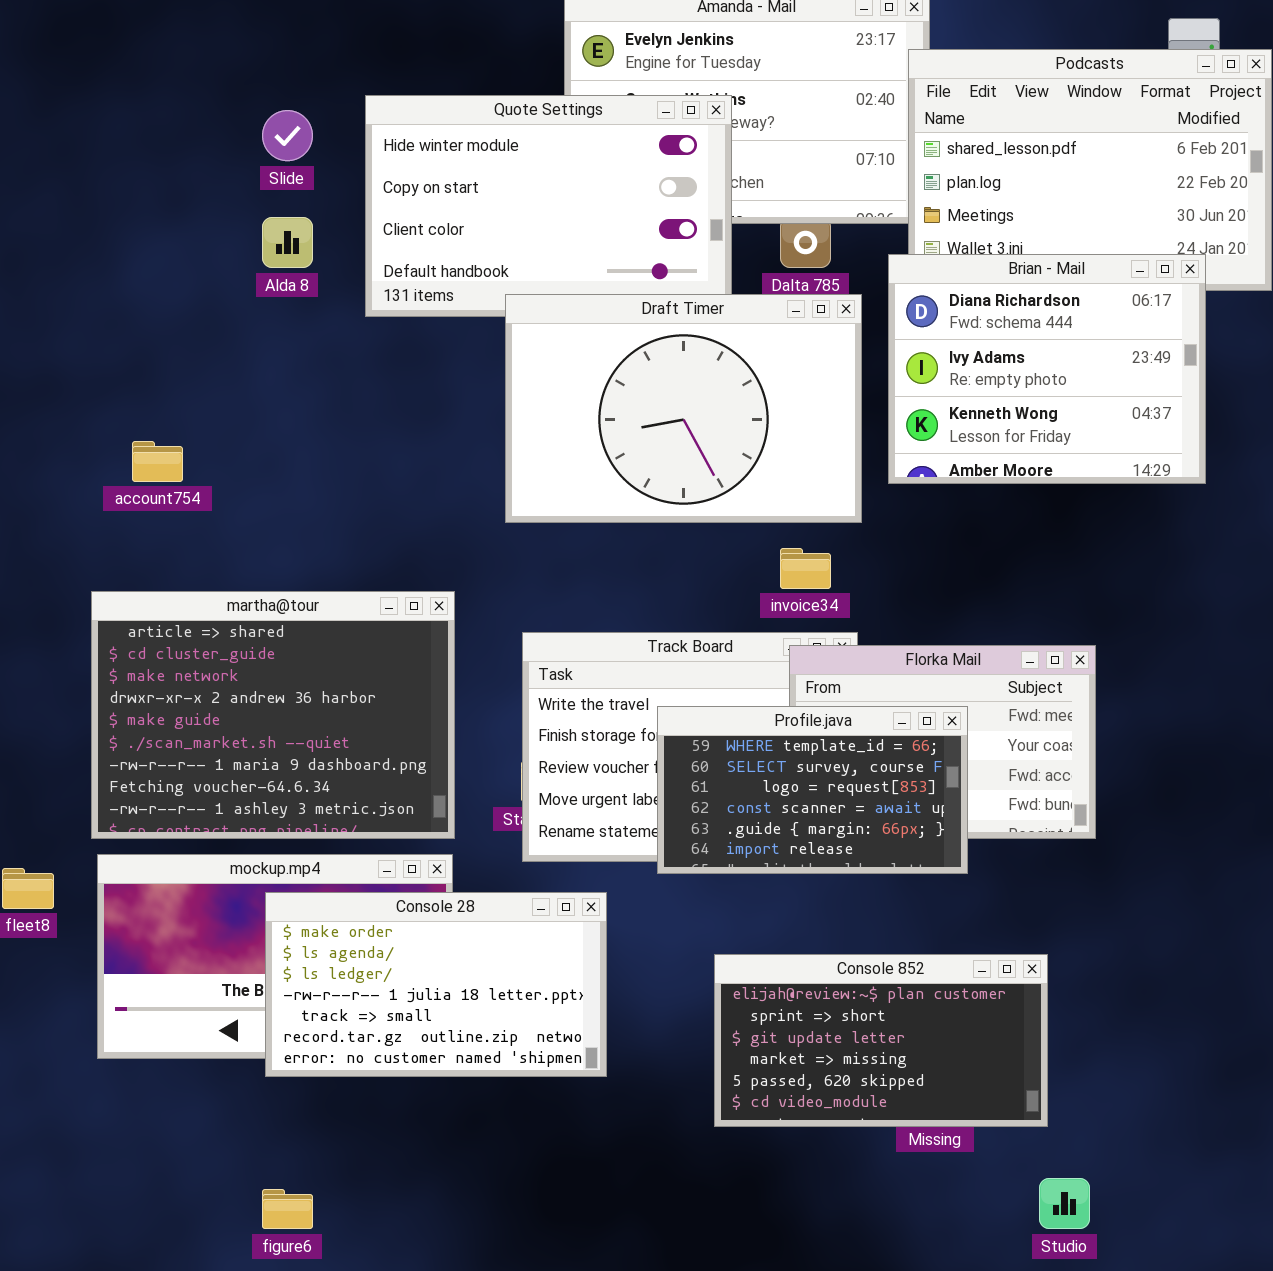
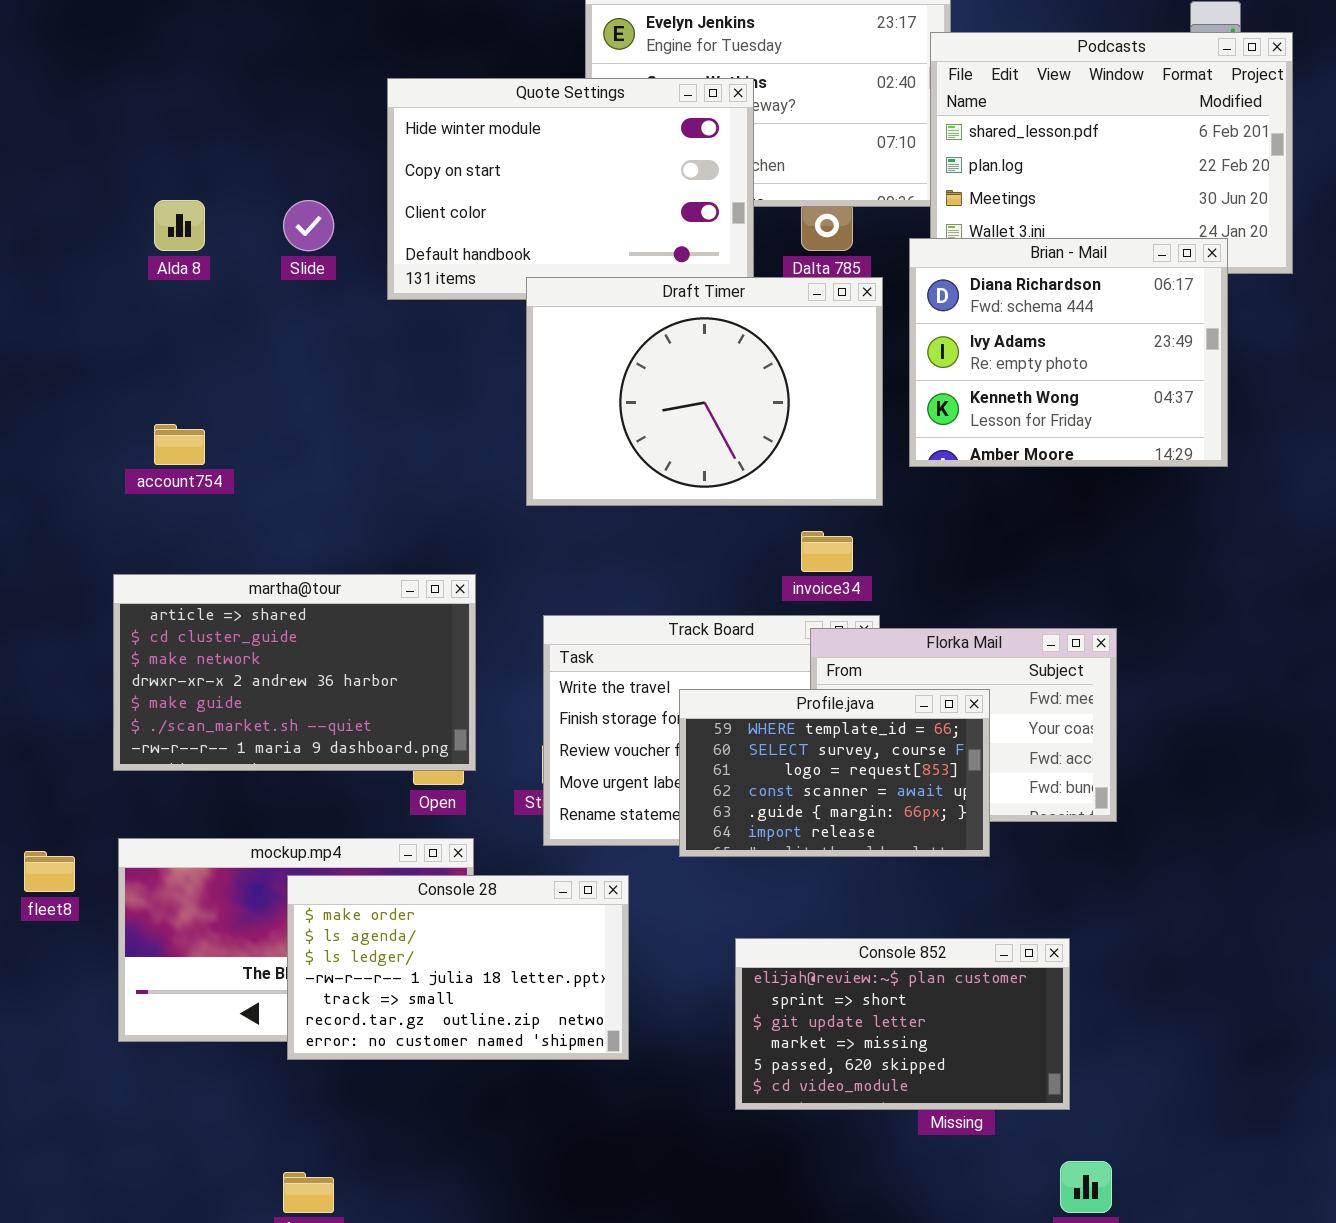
Slide: [262,110,313,161] -> [283,200,334,251], moved
Alda 8: [262,217,313,268] -> [154,200,205,251], moved
martha@tour: [91,591,455,839] -> [113,574,476,771], resized

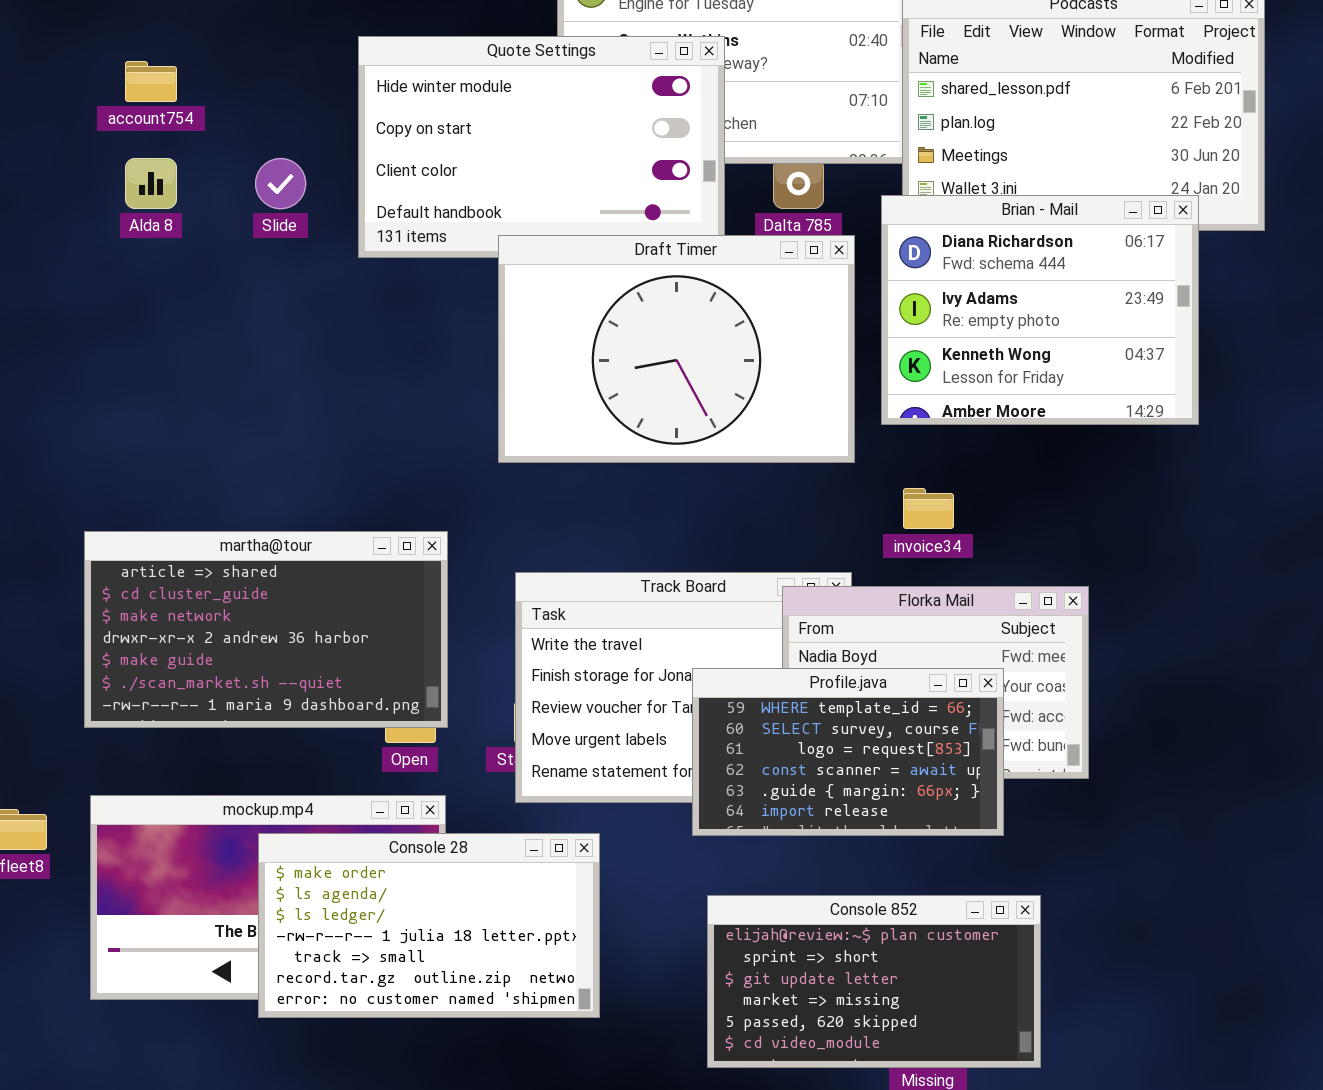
account754: [154,424,205,465] -> [125,61,177,102], moved
invoice34: [801,531,853,572] -> [903,488,954,529], moved
Profile.java: [679,689,990,857] -> [692,668,1004,836], moved

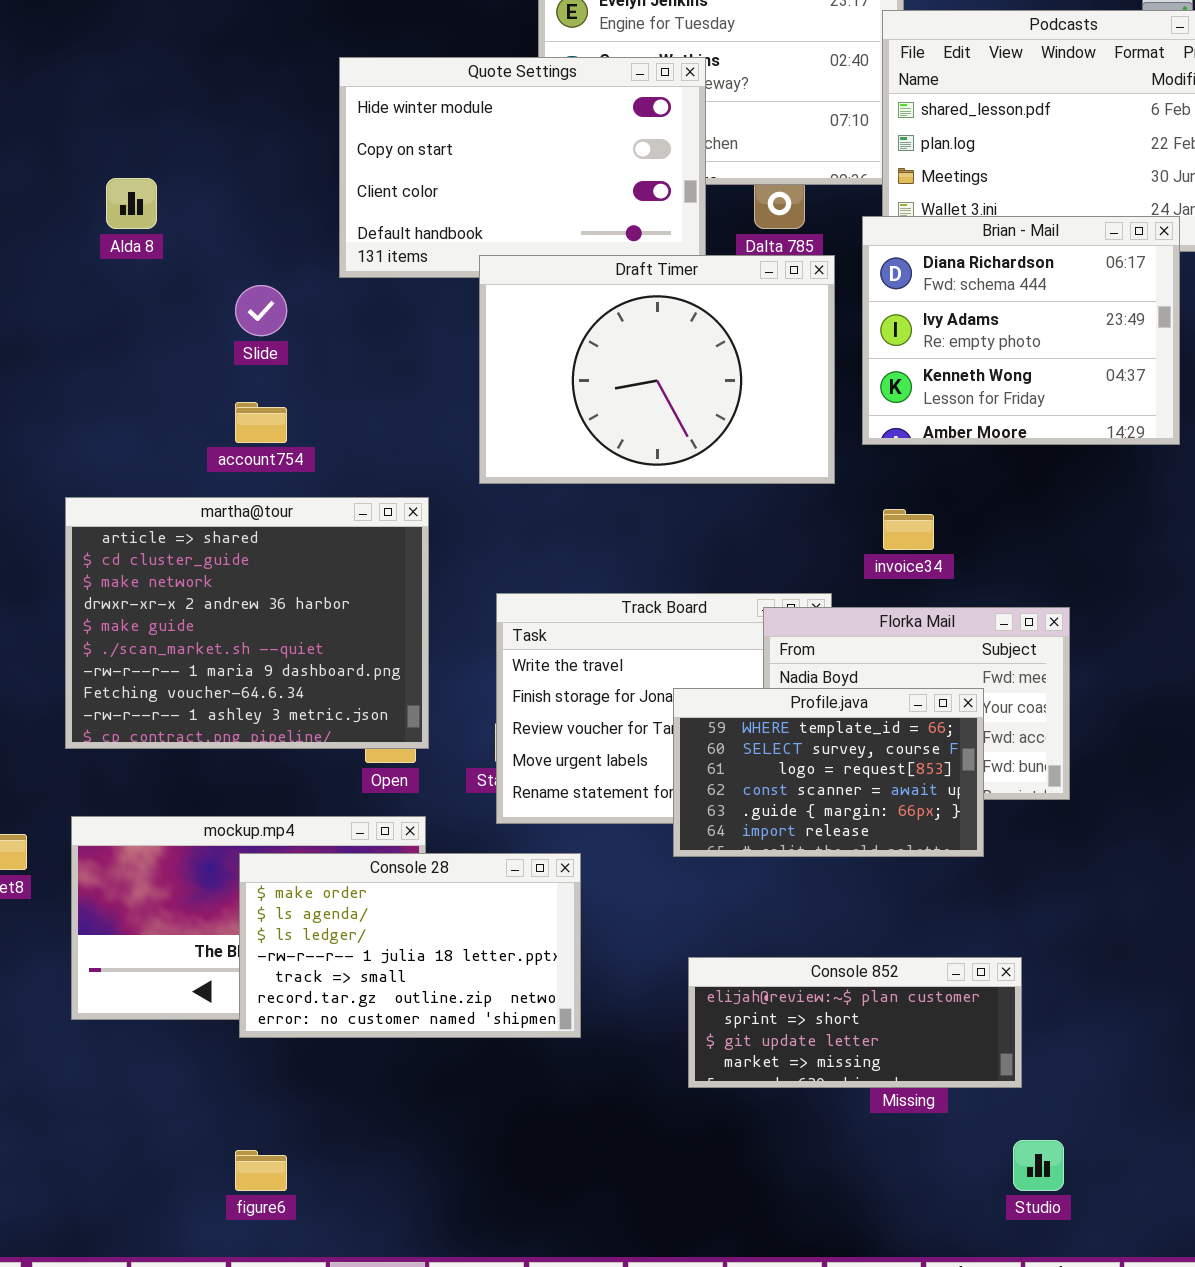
account754: [125,61,177,102] -> [235,402,287,443], moved
Slide: [255,158,306,209] -> [235,285,287,336], moved
martha@tour: [84,531,448,728] -> [65,497,429,749], resized
Console 852: [707,895,1041,1068] -> [688,957,1022,1088], resized

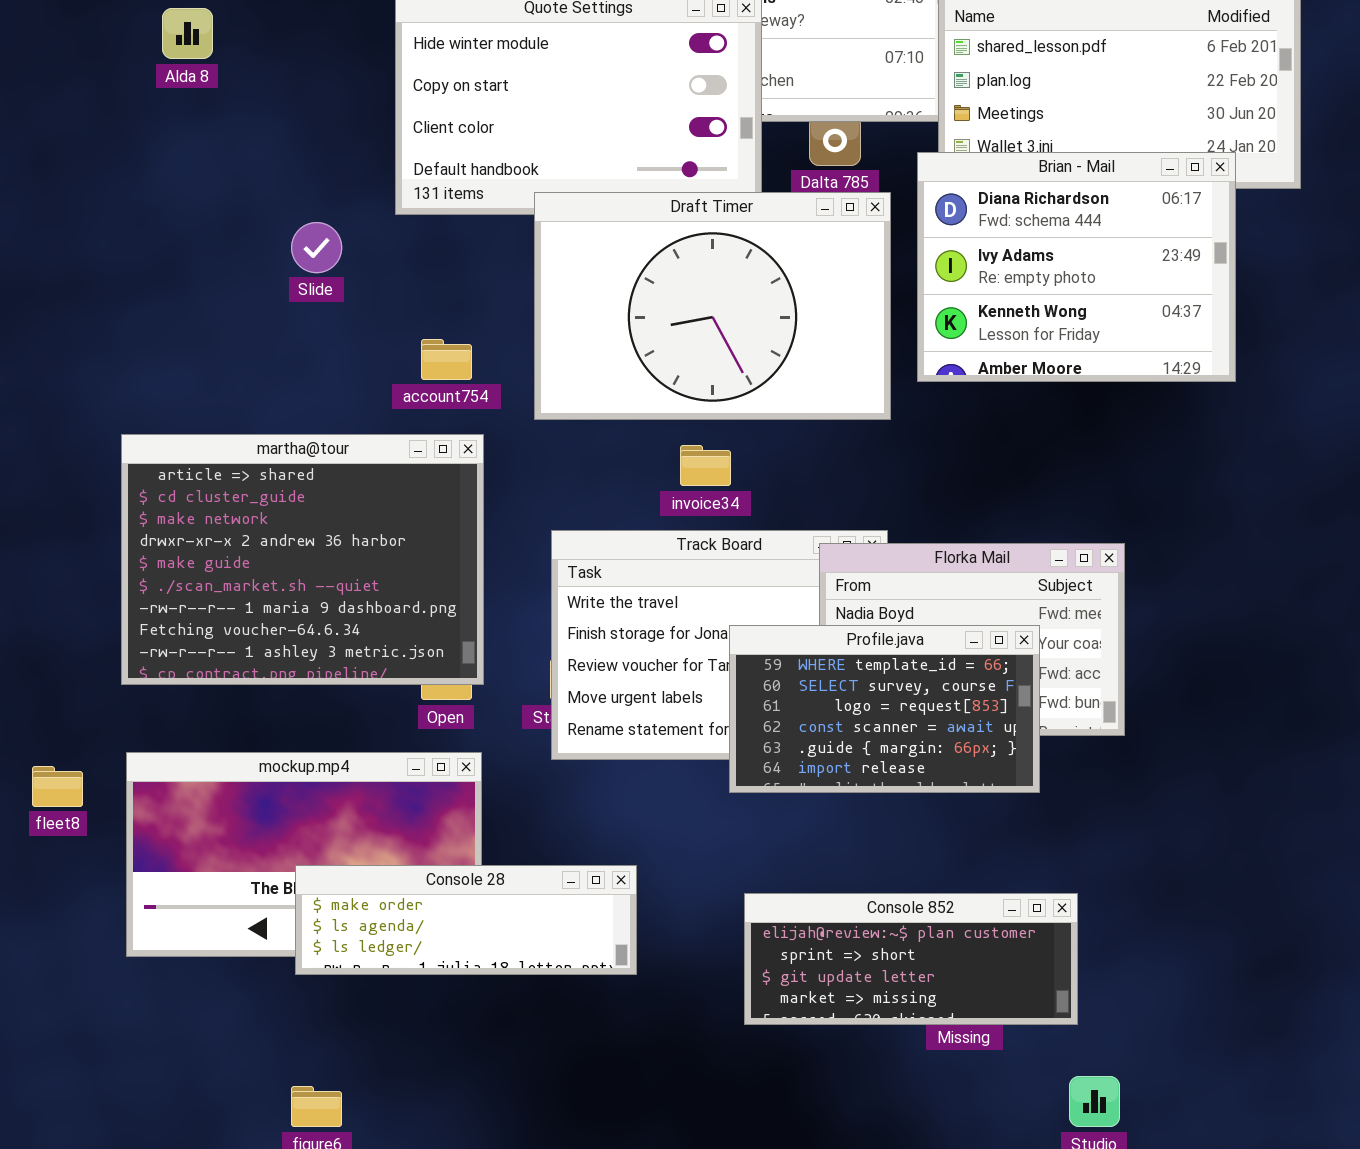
Alda 8: [106,178,157,229] -> [162,8,213,59], moved
account754: [235,402,287,443] -> [421,339,472,380], moved
invoice34: [883,509,934,550] -> [680,445,731,486], moved
Console 28: [239,853,581,1038] -> [295,865,637,975], resized

